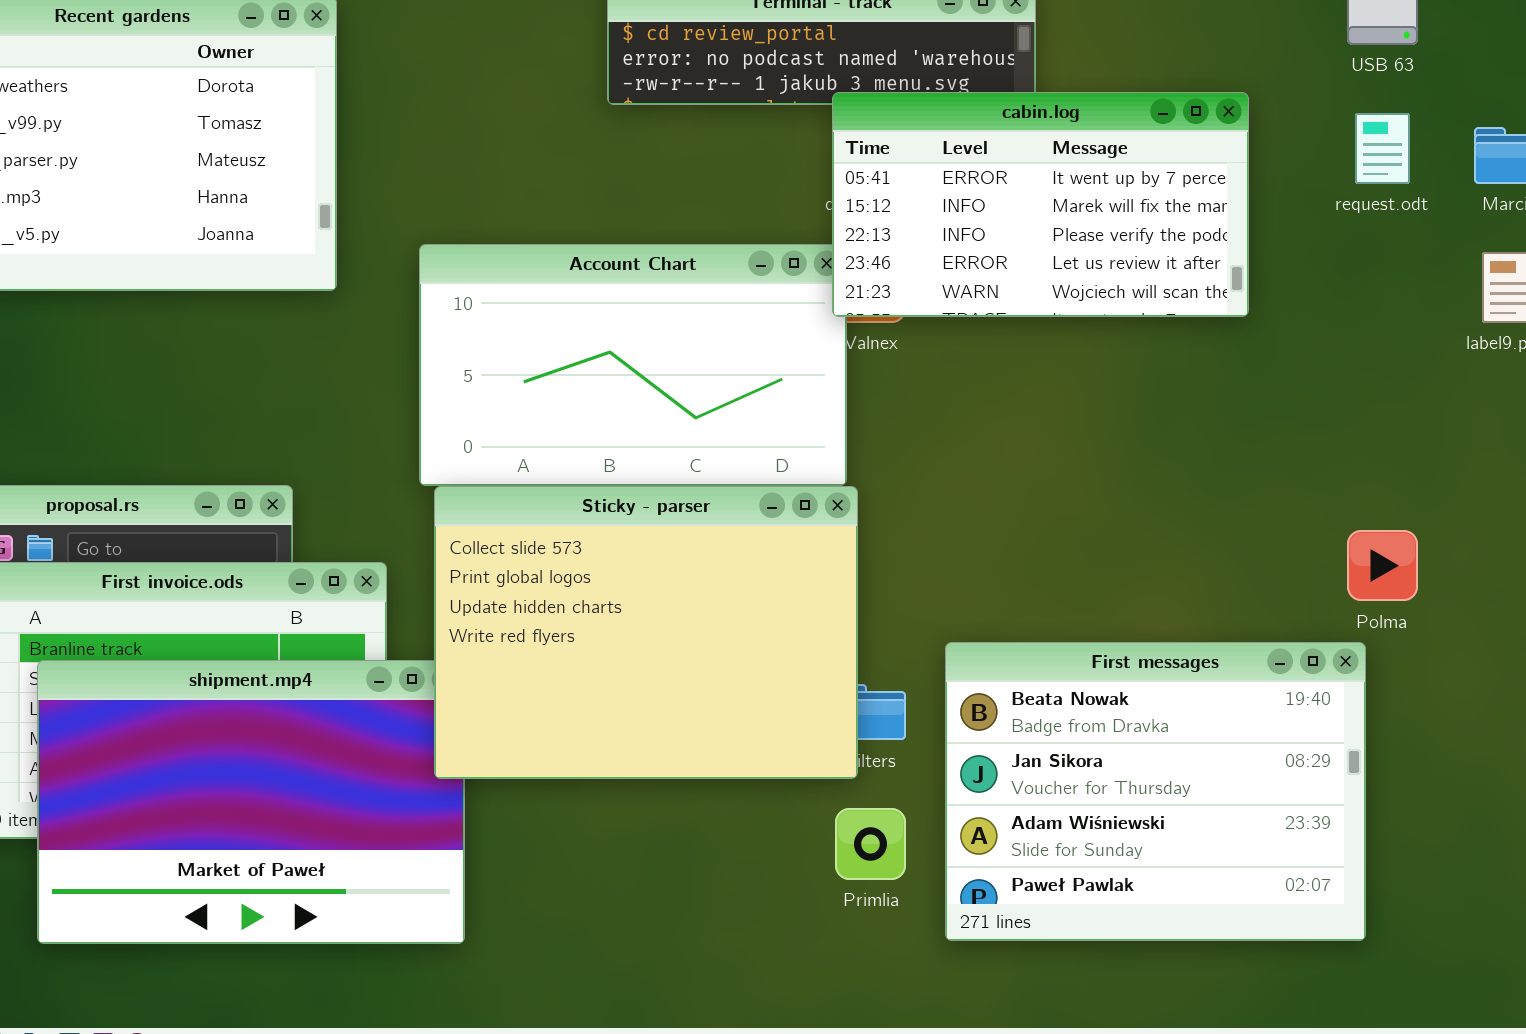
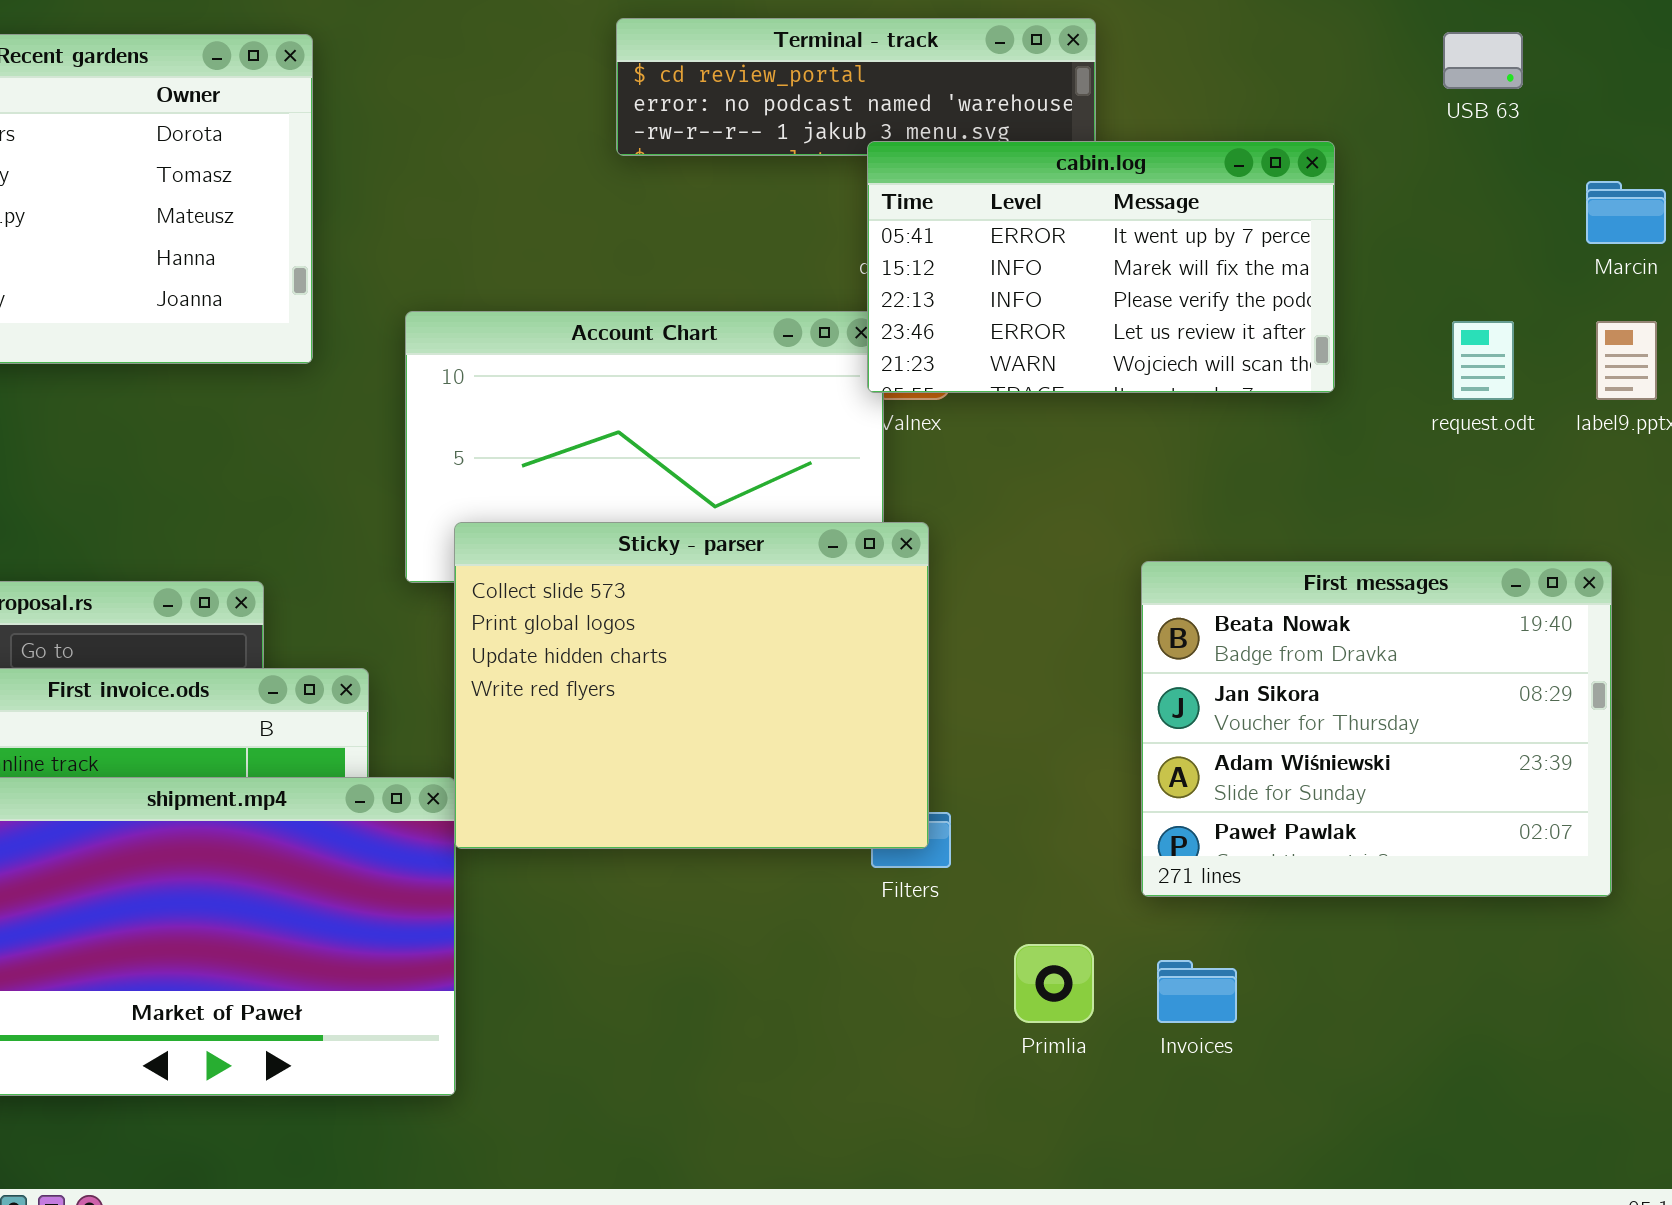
request.odt: [1355,113,1410,184] -> [1452,321,1514,400], moved
Sticky - parser: [434,486,858,779] -> [454,522,929,849], moved
First messages: [945,642,1366,941] -> [1141,561,1612,897], moved
Primlia: [835,808,906,880] -> [1014,944,1094,1023], moved

